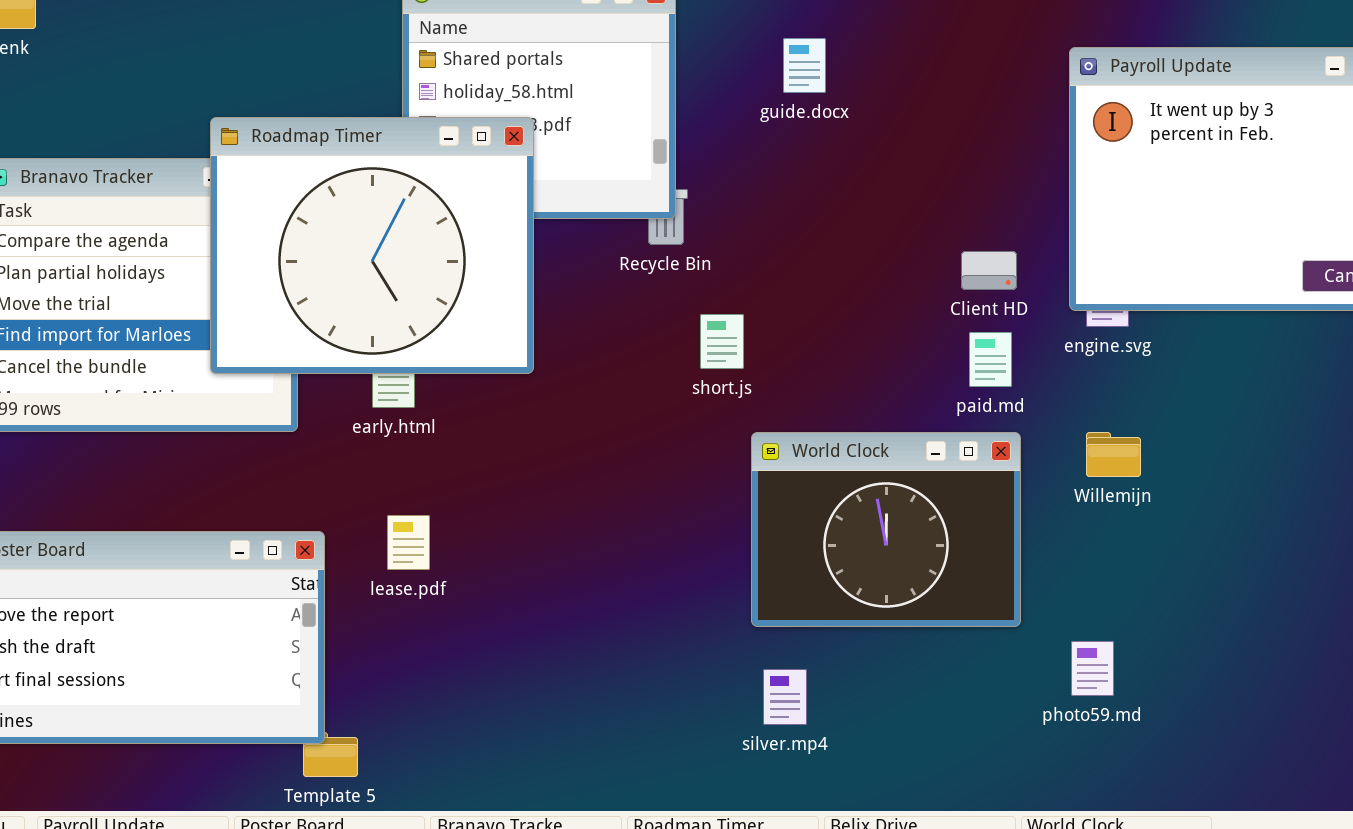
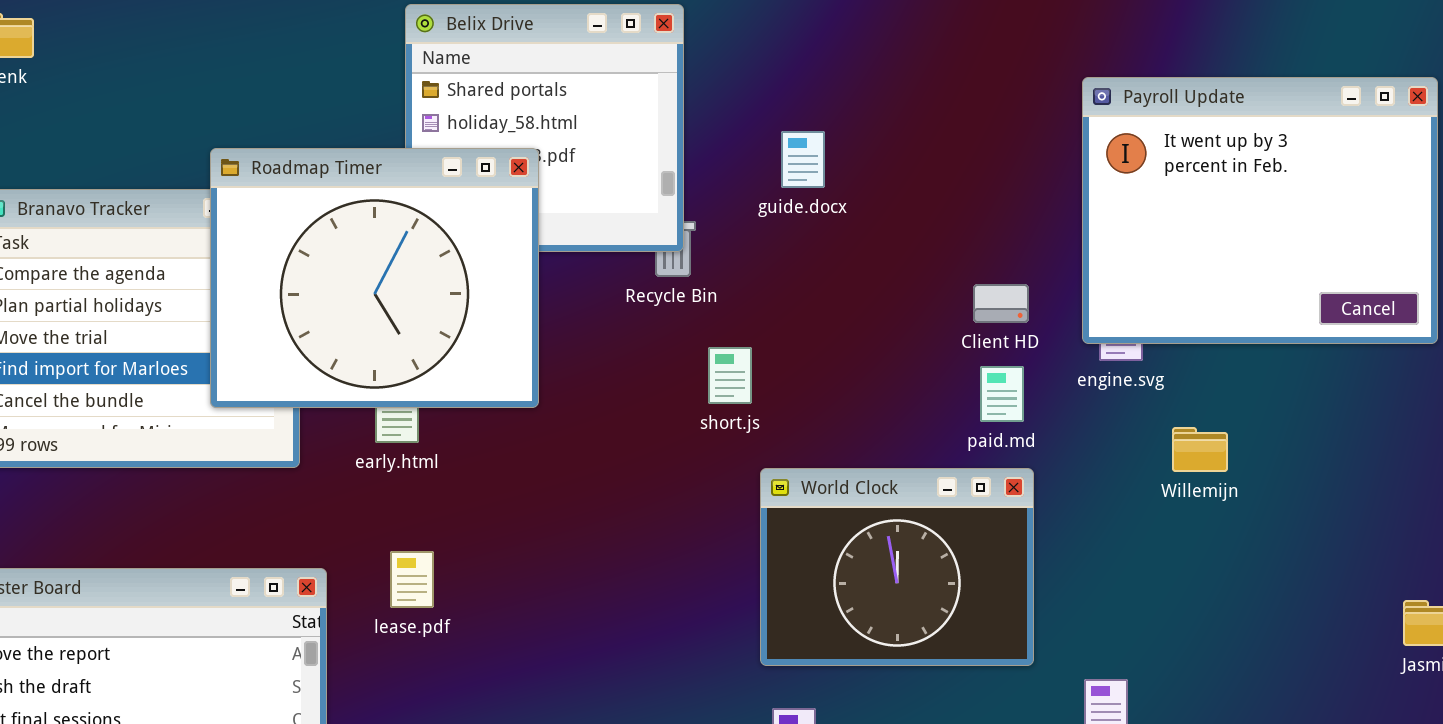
guide.docx: [783,38,826,93] -> [781,131,825,188], moved
Willemijn: [1086,432,1141,477] -> [1172,427,1228,472], moved

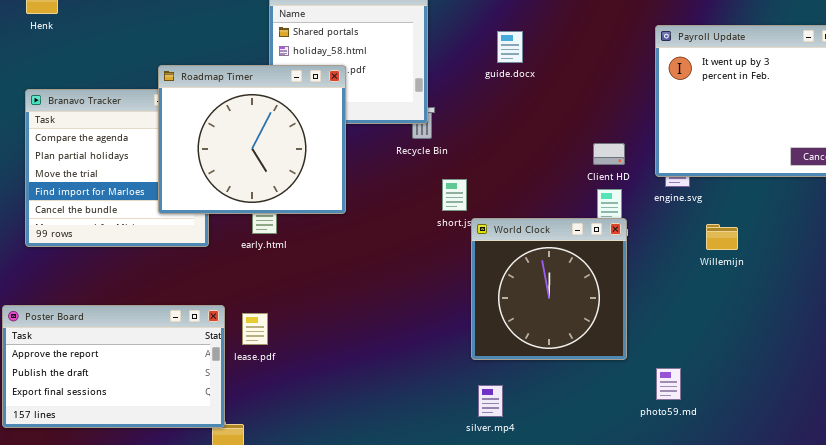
guide.docx: [781,131,825,188] -> [497,31,523,63], moved
World Clock: [760,468,1034,666] -> [471,218,627,360], resized
lease.pdf: [390,551,434,608] -> [242,313,268,345], moved

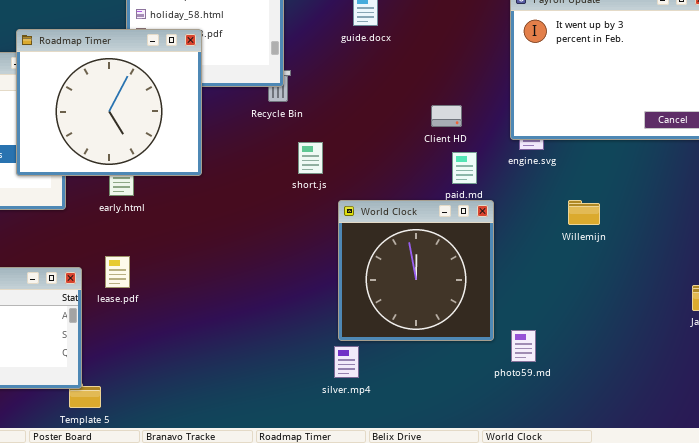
Client HD: [593,143,625,165] -> [431,105,462,127], moved
World Clock: [471,218,627,360] -> [338,200,494,341], moved
Willemijn: [706,224,738,250] -> [568,200,600,225], moved
lease.pdf: [242,313,268,345] -> [105,256,130,288], moved

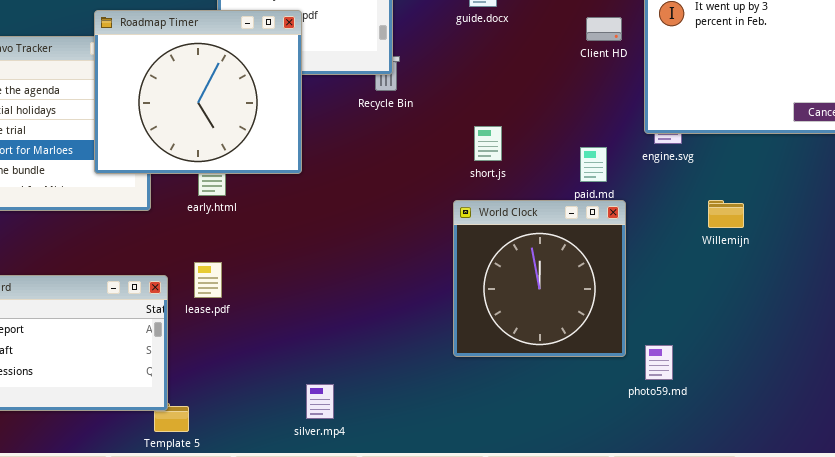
Client HD: [431,105,462,127] -> [586,17,622,41], moved
short.js: [298,142,323,174] -> [474,126,502,161], moved
silver.mp4: [334,346,359,378] -> [306,384,334,419], moved

